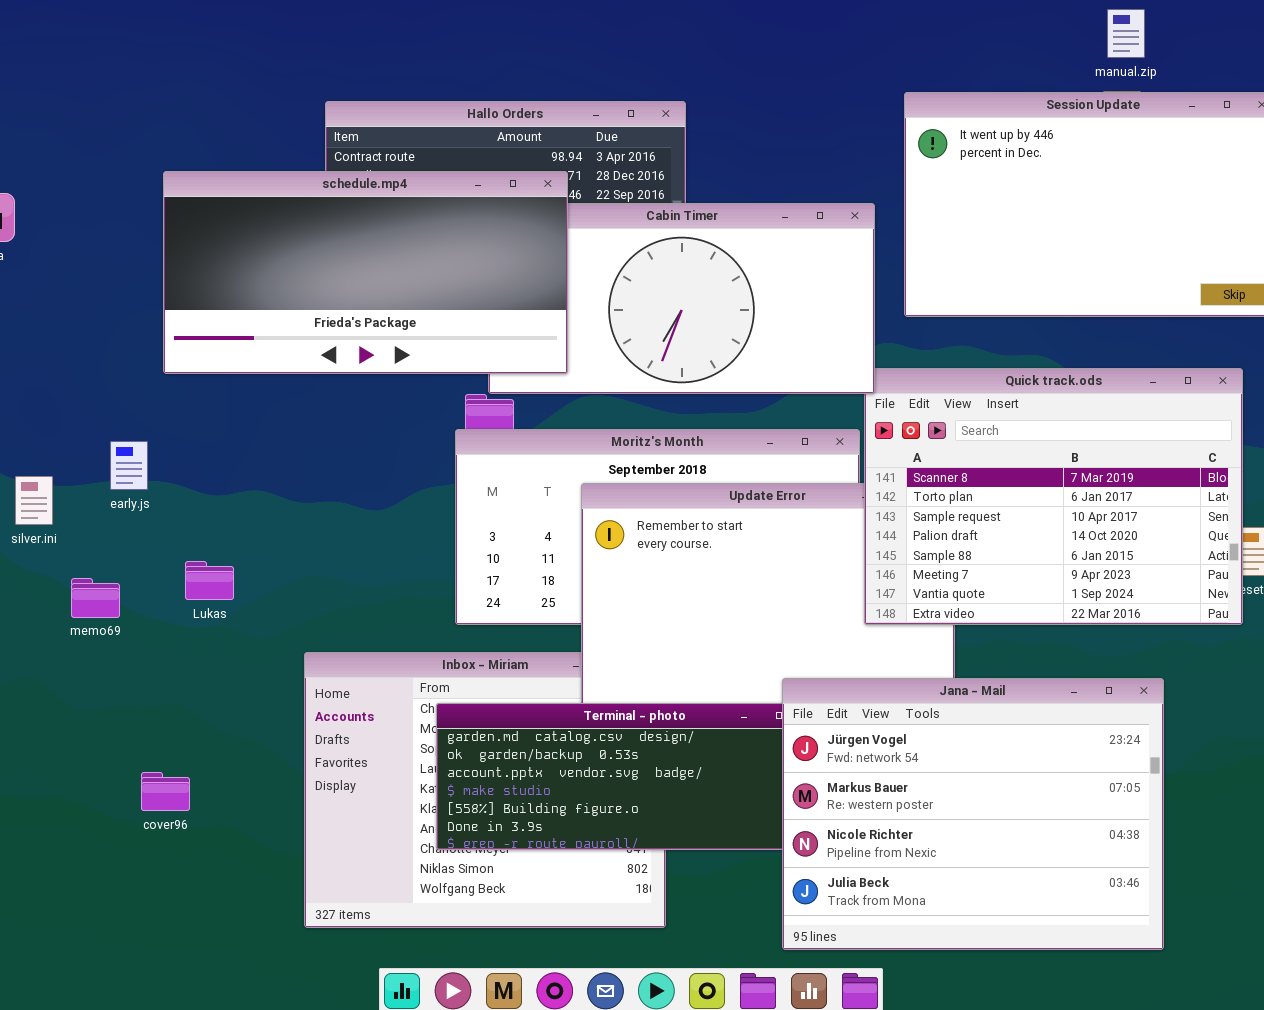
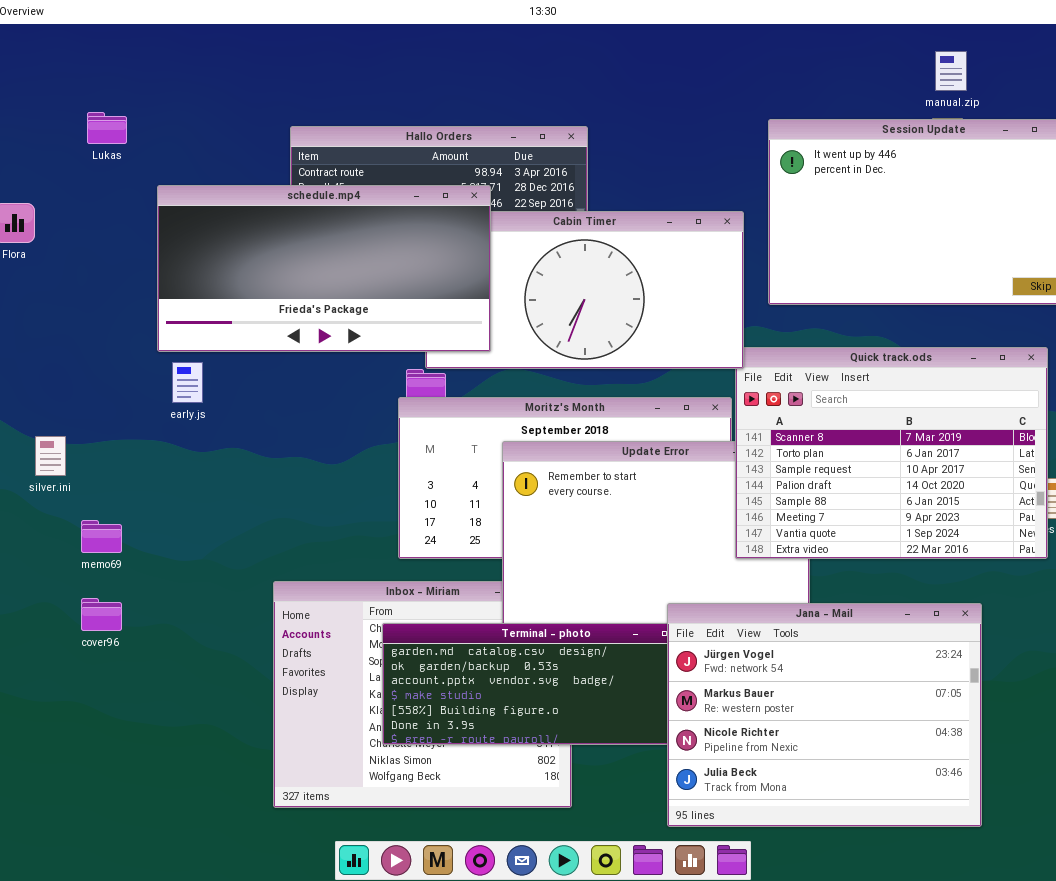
early.js: [110,441,148,490] -> [172,362,203,403], moved
Lukas: [185,561,234,600] -> [87,112,127,144], moved
cover96: [141,772,190,811] -> [81,598,122,631], moved

